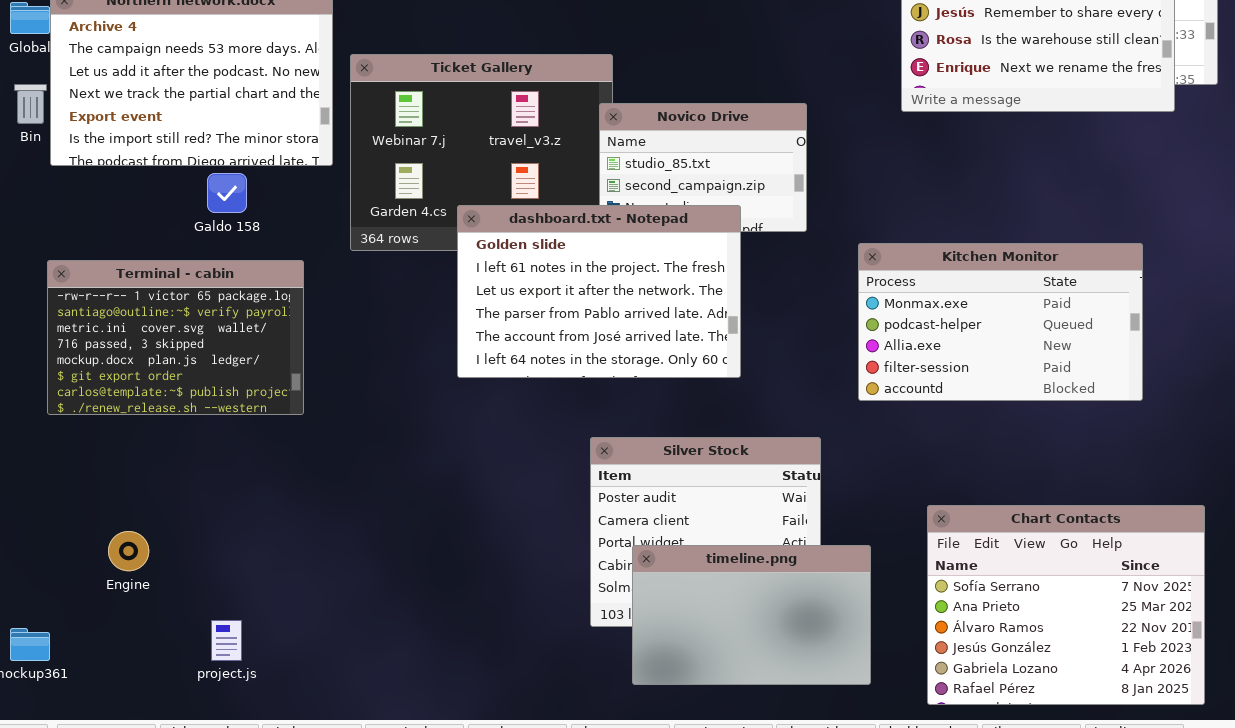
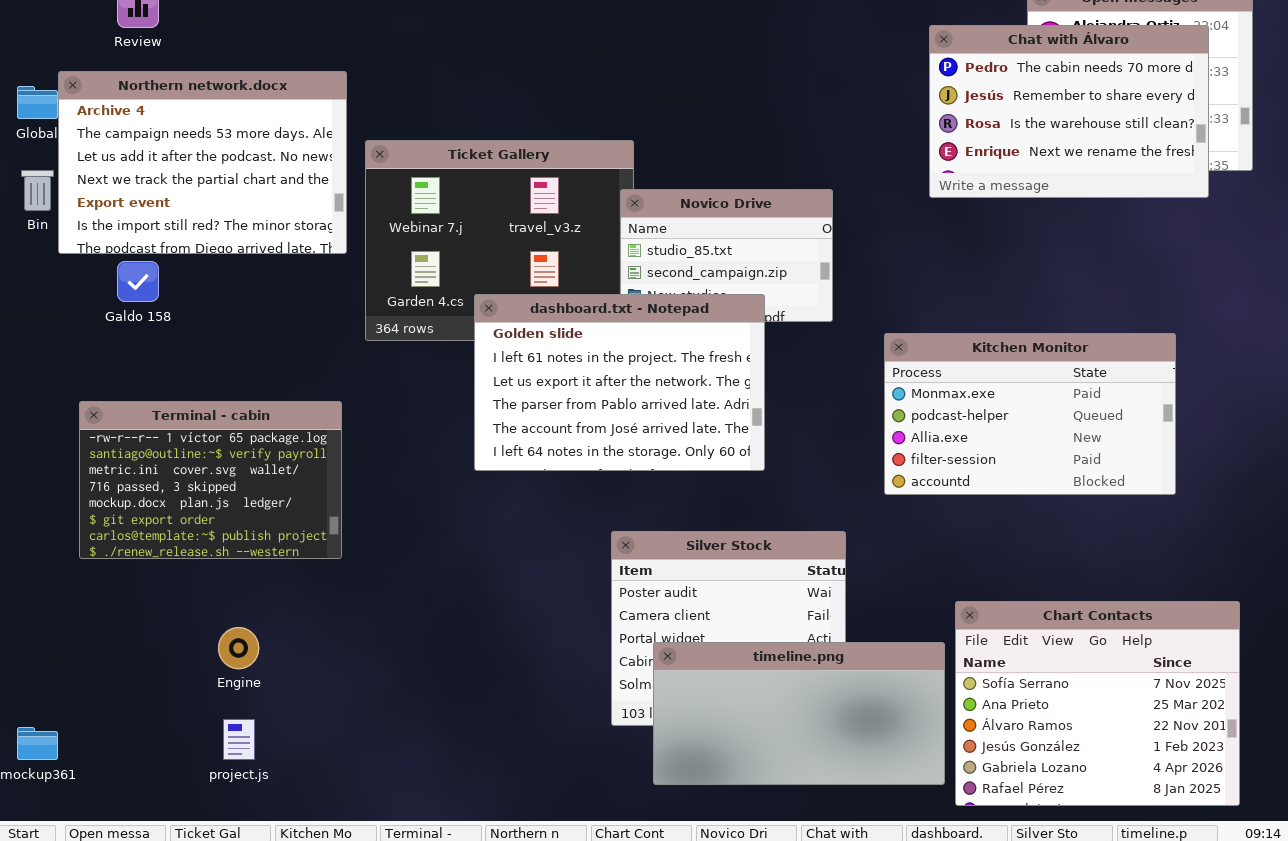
Galdo 158: [207,173,247,213] -> [117,261,159,302], moved
Terminal - cabin: [47,260,304,415] -> [79,401,342,559], moved
Engine: [108,531,149,571] -> [218,627,259,669], moved
timeline.png: [632,545,871,685] -> [653,642,945,785], resized

